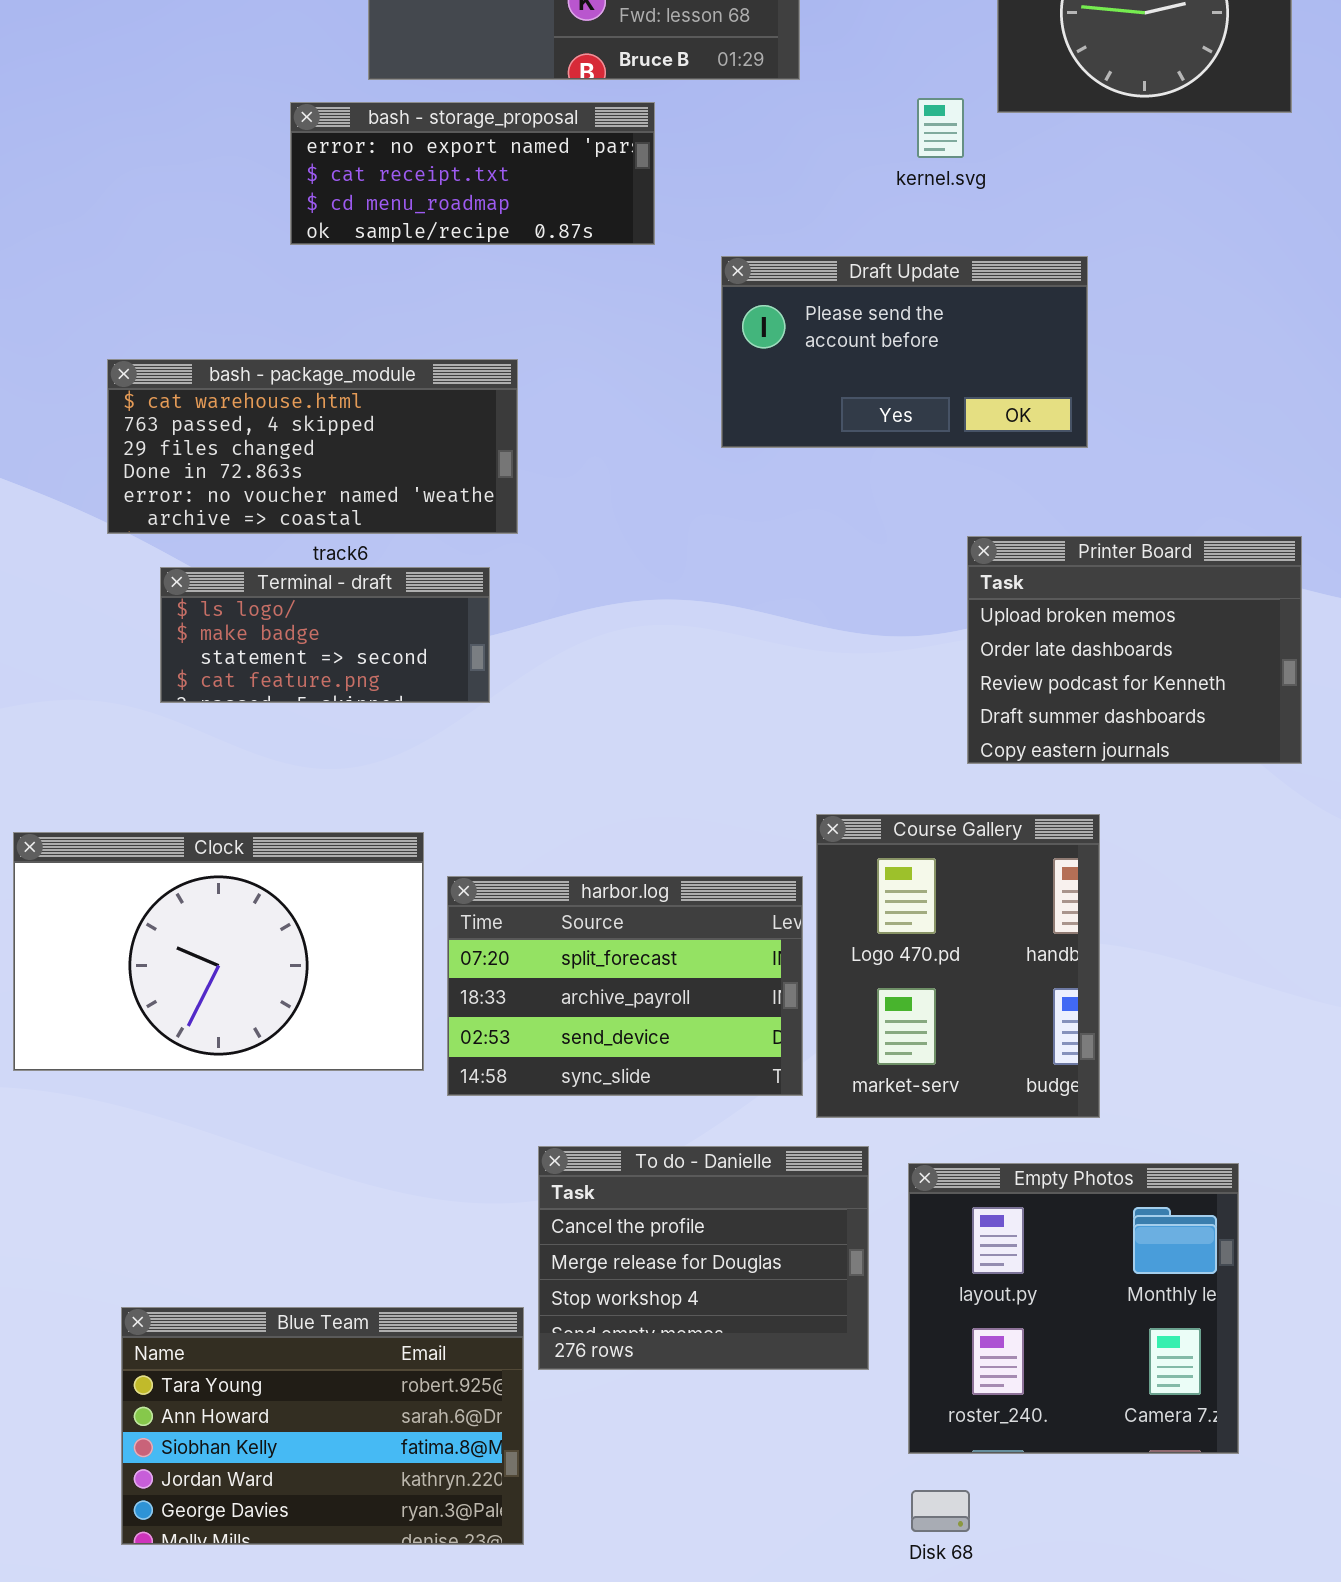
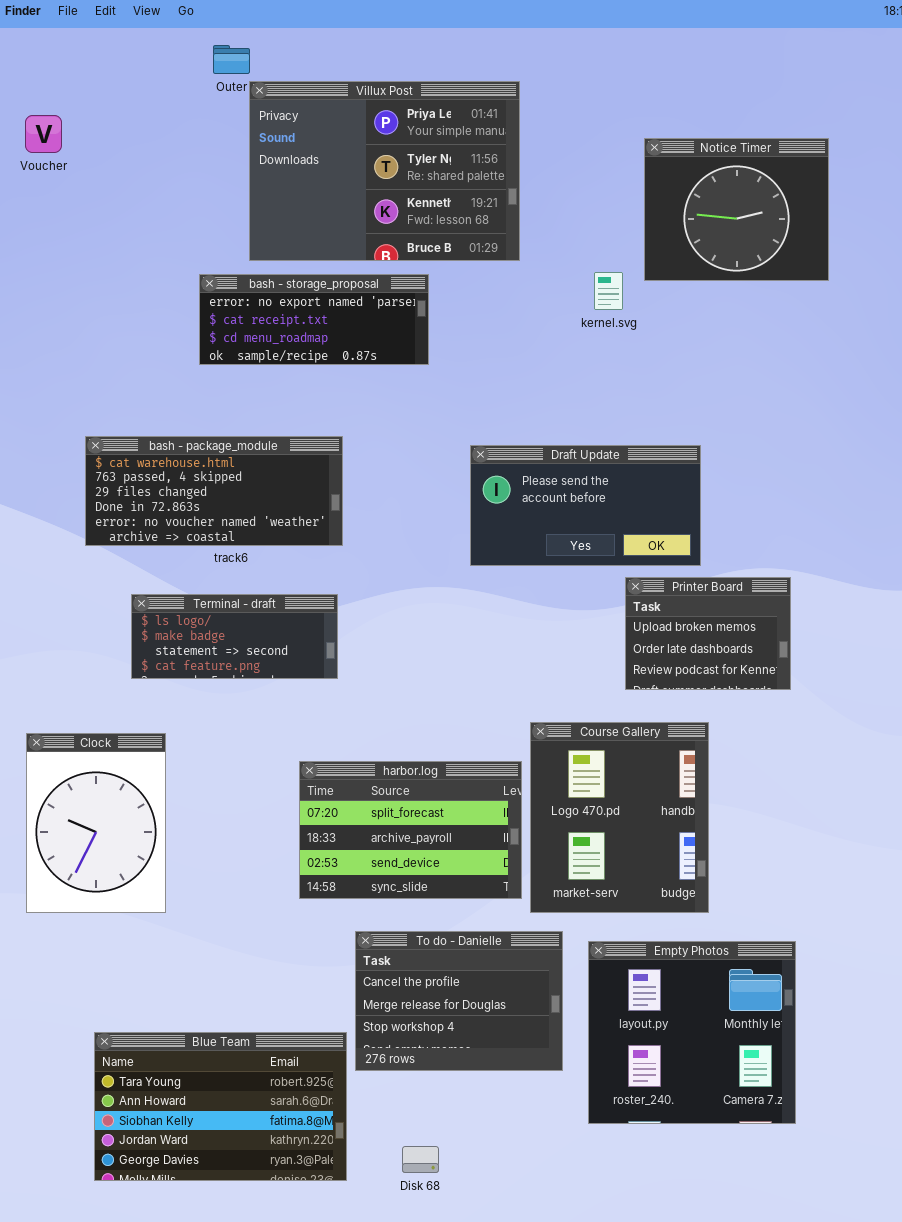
Draft Update: [721,256,1088,448] -> [470,445,701,566], moved
Printer Board: [967,536,1302,764] -> [625,577,791,690], resized
Terminal - draft: [160,567,490,703] -> [131,594,338,679], moved
Clock: [13,832,424,1071] -> [26,733,166,913], resized
Disk 68: [911,1490,970,1532] -> [402,1146,439,1173], moved

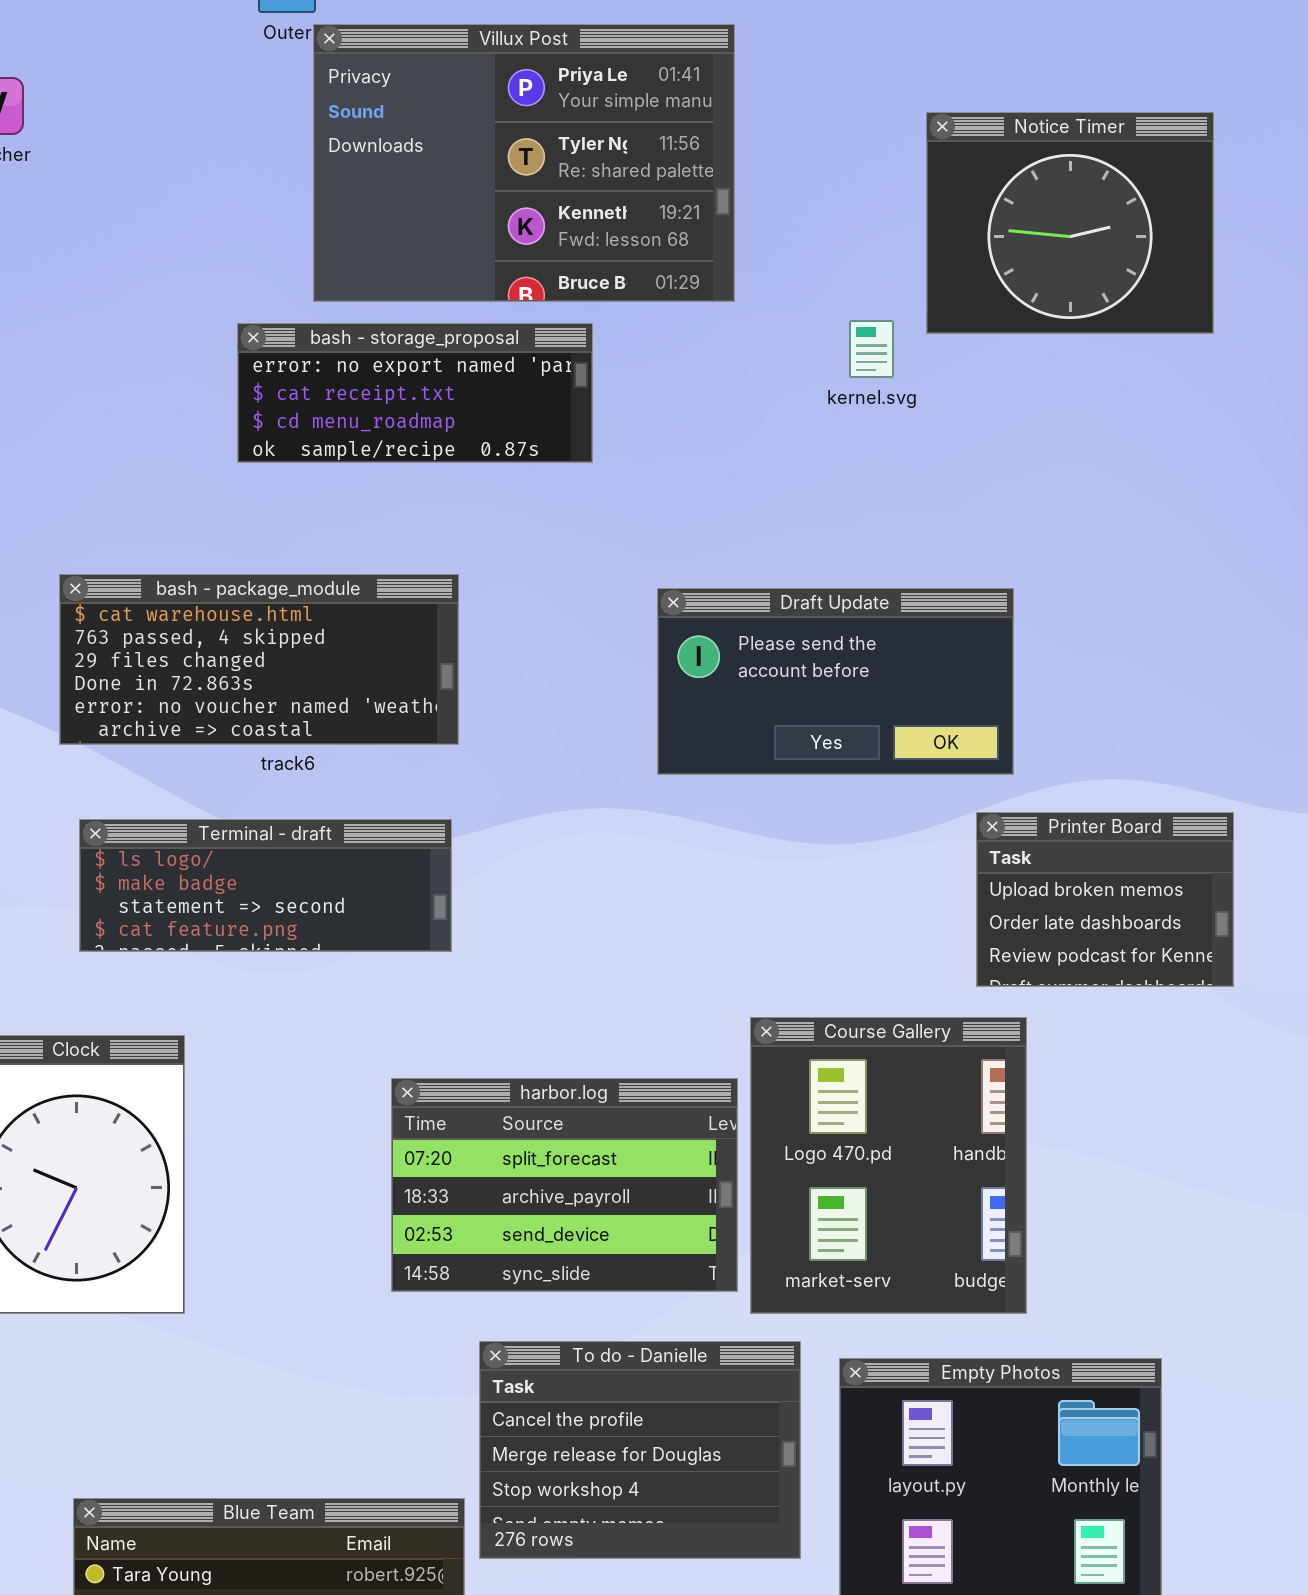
Printer Board: [625,577,791,690] -> [976,812,1234,987], moved
Terminal - draft: [131,594,338,679] -> [79,819,452,952], resized

